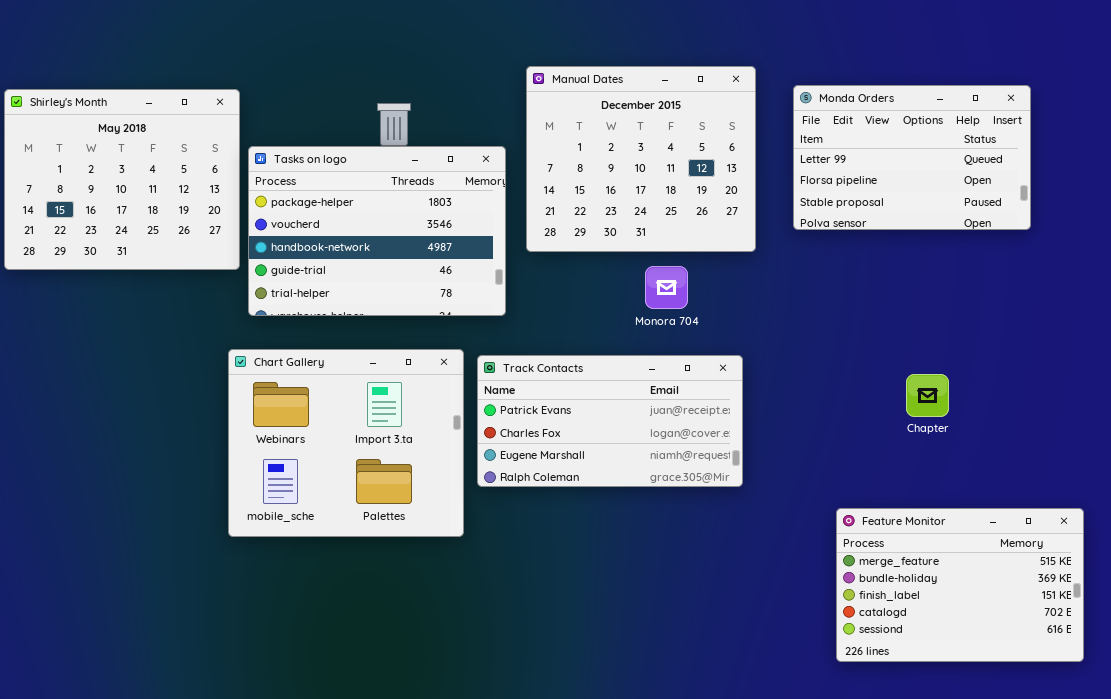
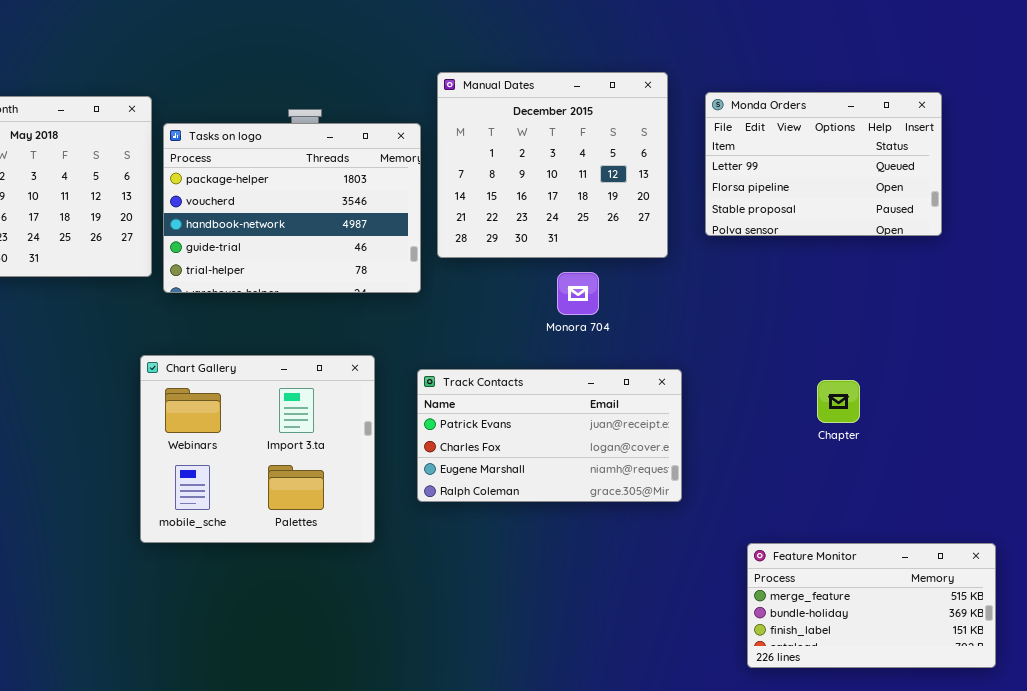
Tasks on logo: [248,146,506,316] -> [163,123,421,293], moved
Track Contacts: [477,355,743,487] -> [417,369,682,502], moved
Feature Monitor: [836,508,1084,662] -> [747,543,996,668], resized

